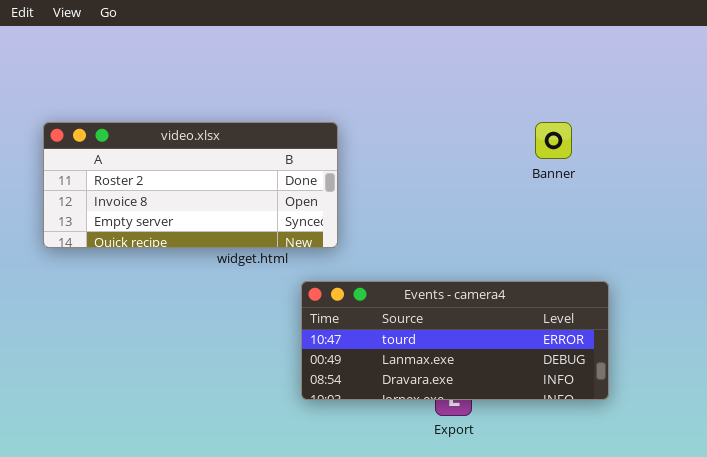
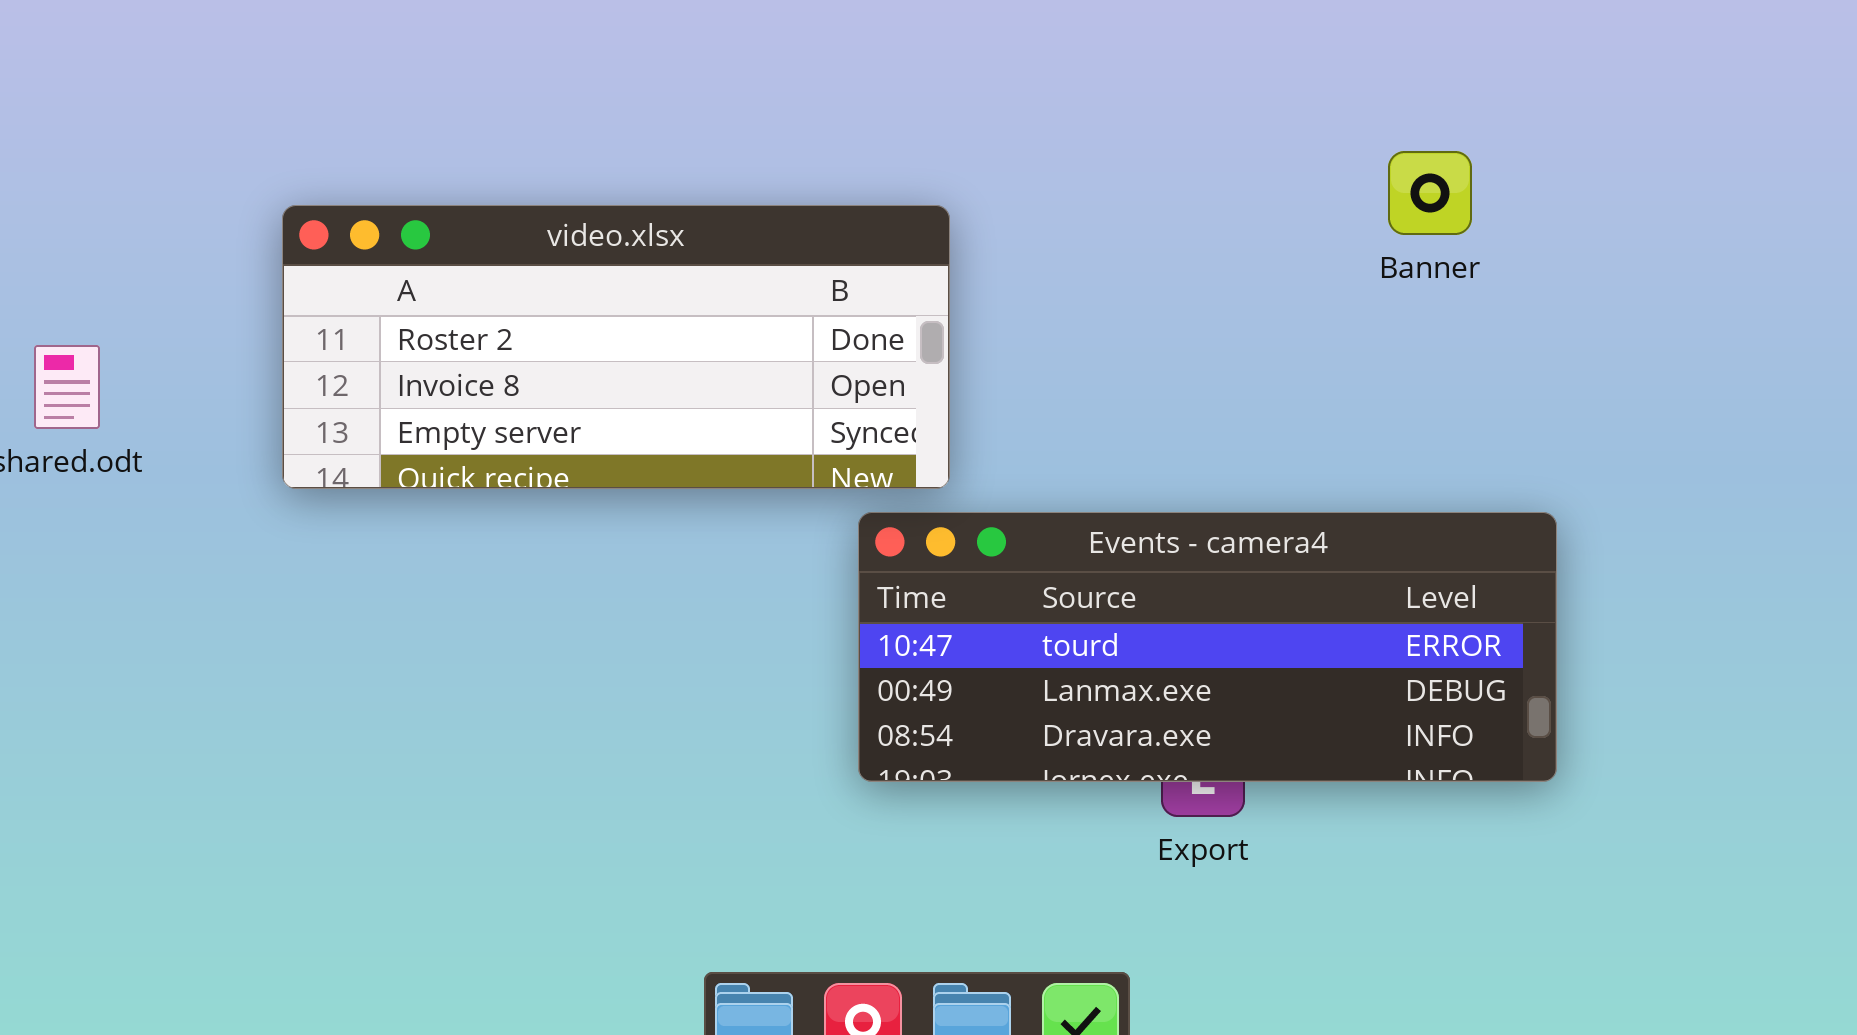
video.xlsx: [43,122,338,248] -> [282,205,950,489], moved

